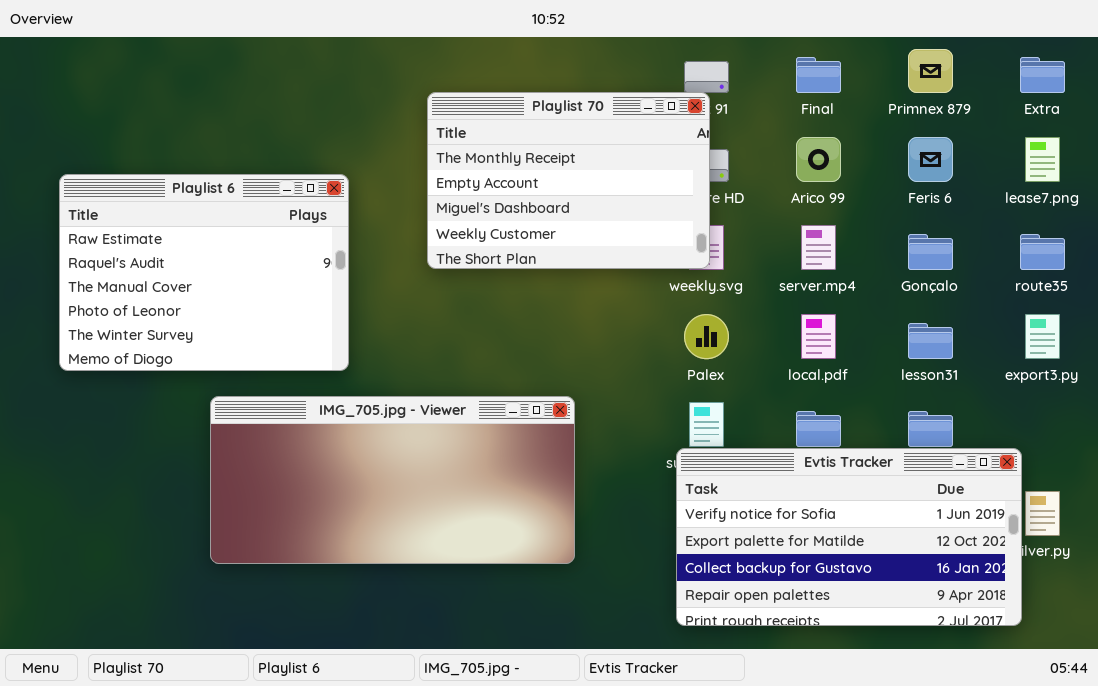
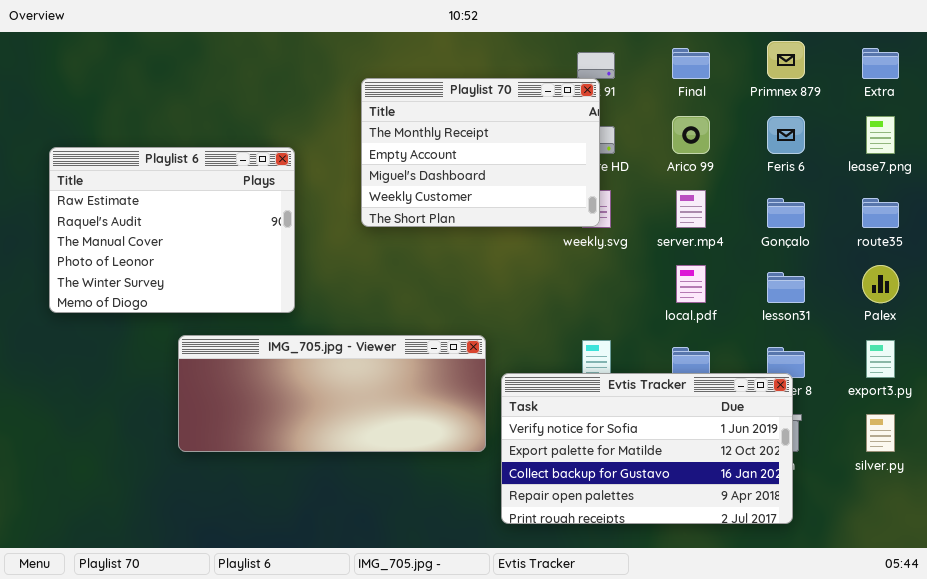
Palex: [684,314,729,359] -> [862,265,899,303], moved
export3.py: [1025,314,1060,359] -> [866,340,895,378], moved
IMG_705.jpg - Viewer: [210,396,575,564] -> [178,335,486,452], resized
Evtis Tracker: [676,448,1022,626] -> [501,373,793,524], moved

